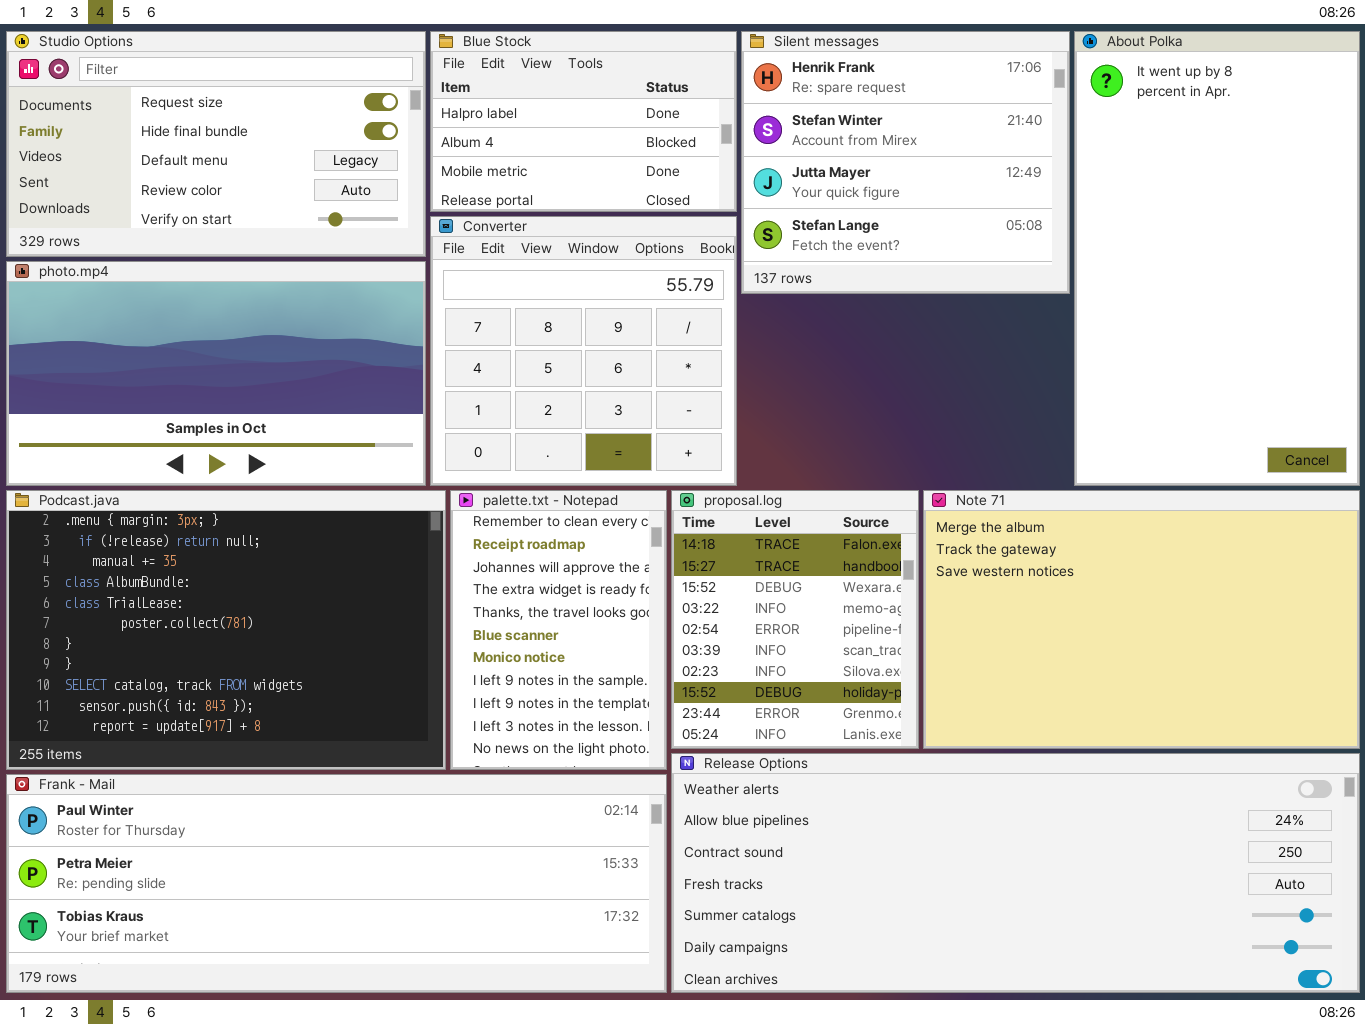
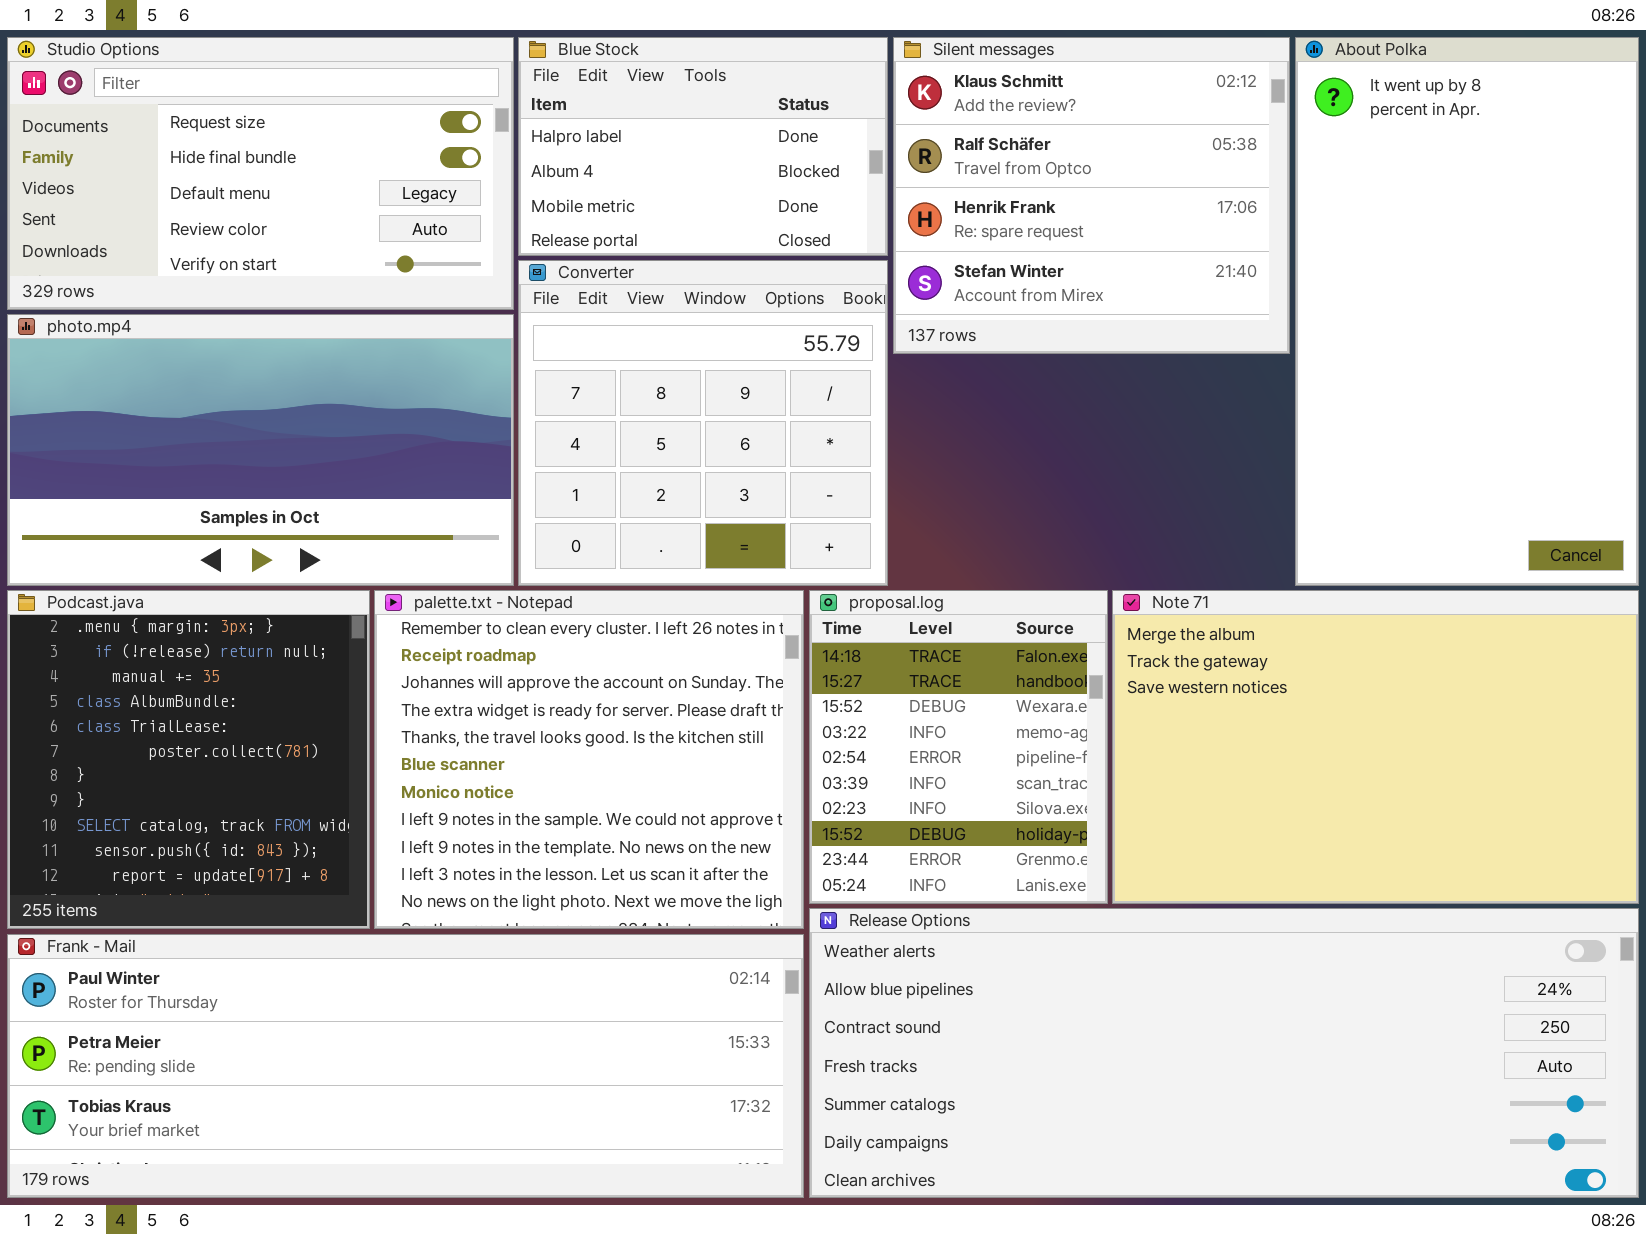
Silent messages: [741,31,1070,294] -> [893,37,1290,354], scrolled up 2 rows
Podcast.java: [6,490,446,770] -> [7,590,370,929], resized
palette.txt - Notepad: [450,490,667,770] -> [374,590,804,929], resized

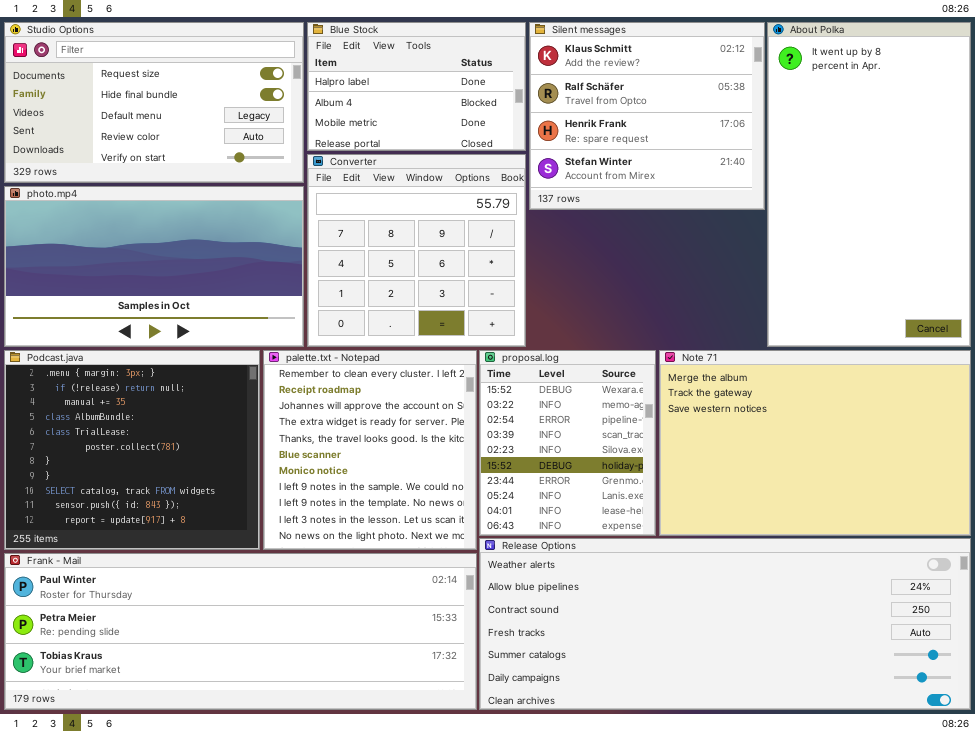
Podcast.java: [7,590,370,929] -> [4,350,260,550], resized
palette.txt - Notepad: [374,590,804,929] -> [263,350,477,550], resized
proposal.log: [809,590,1108,904] -> [479,350,656,536], scrolled down 2 rows

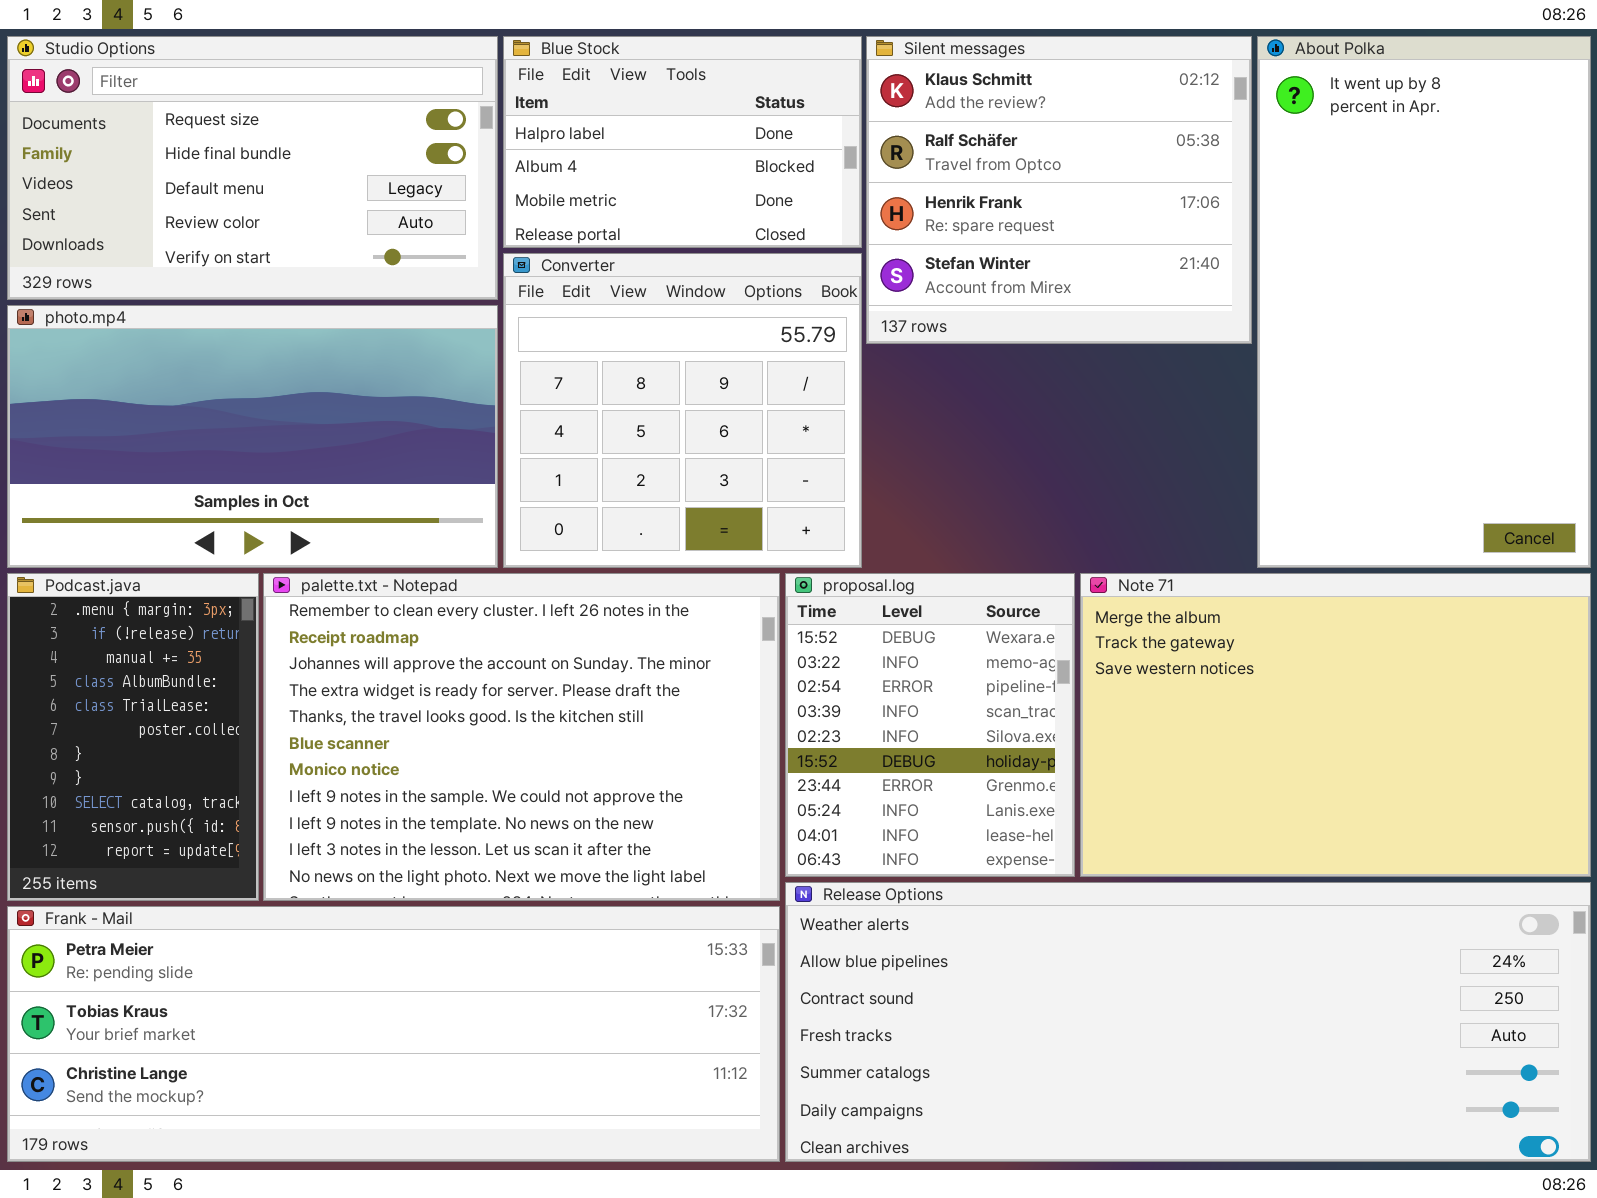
Podcast.java: [4,350,260,550] -> [7,573,259,901], resized
palette.txt - Notepad: [263,350,477,550] -> [263,573,780,901], resized
Frank - Mail: [4,553,477,710] -> [7,906,780,1162], scrolled down 1 row

